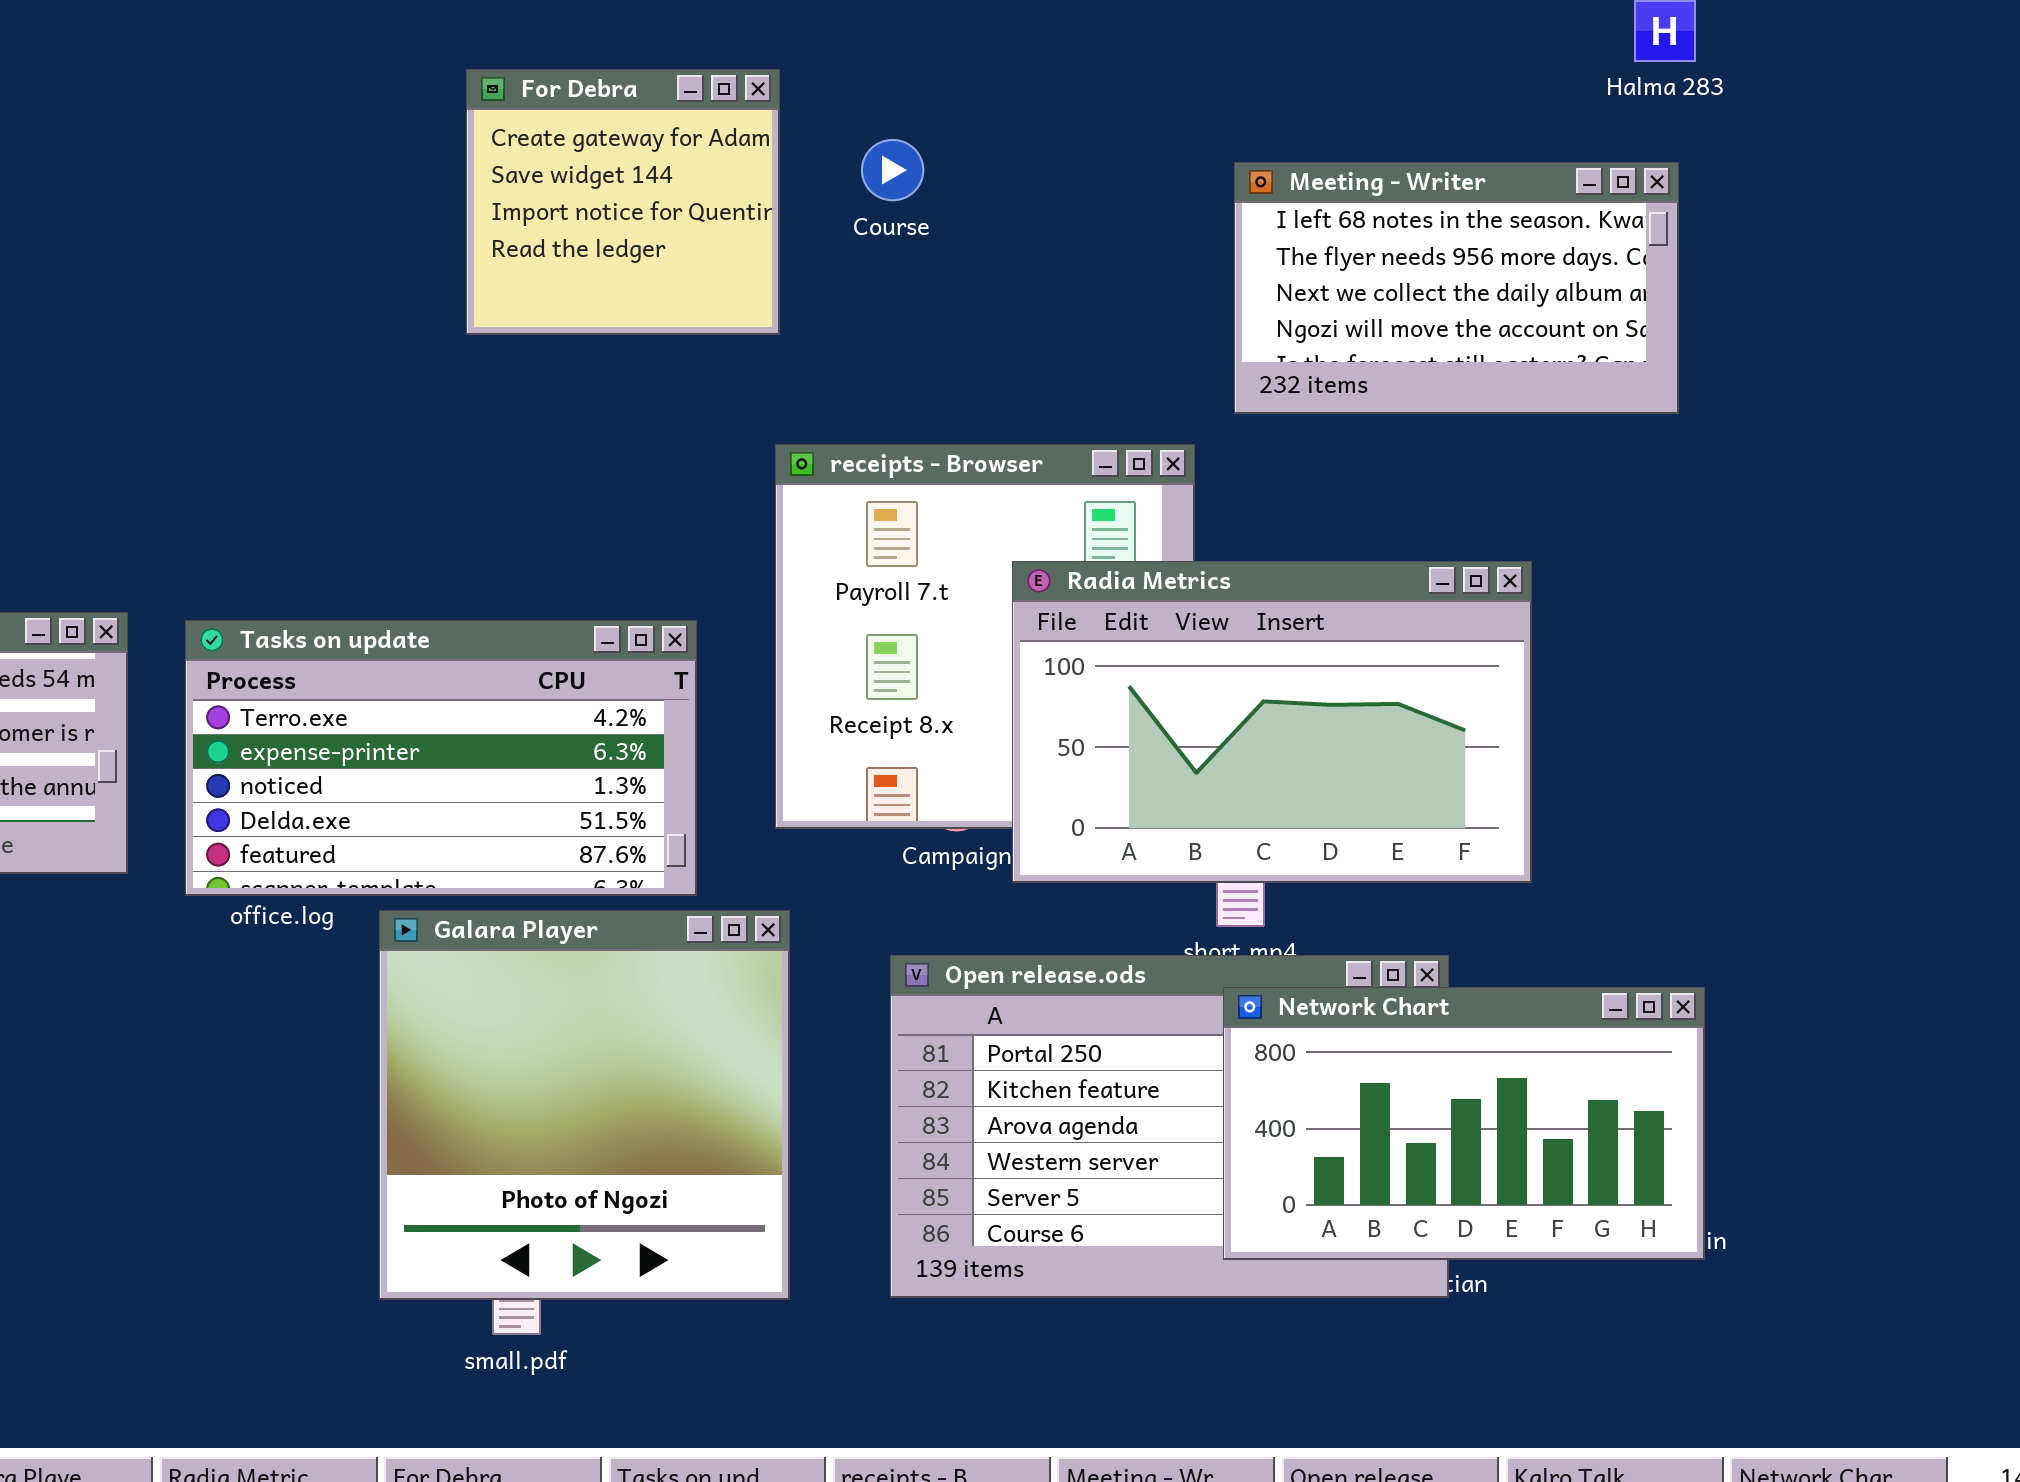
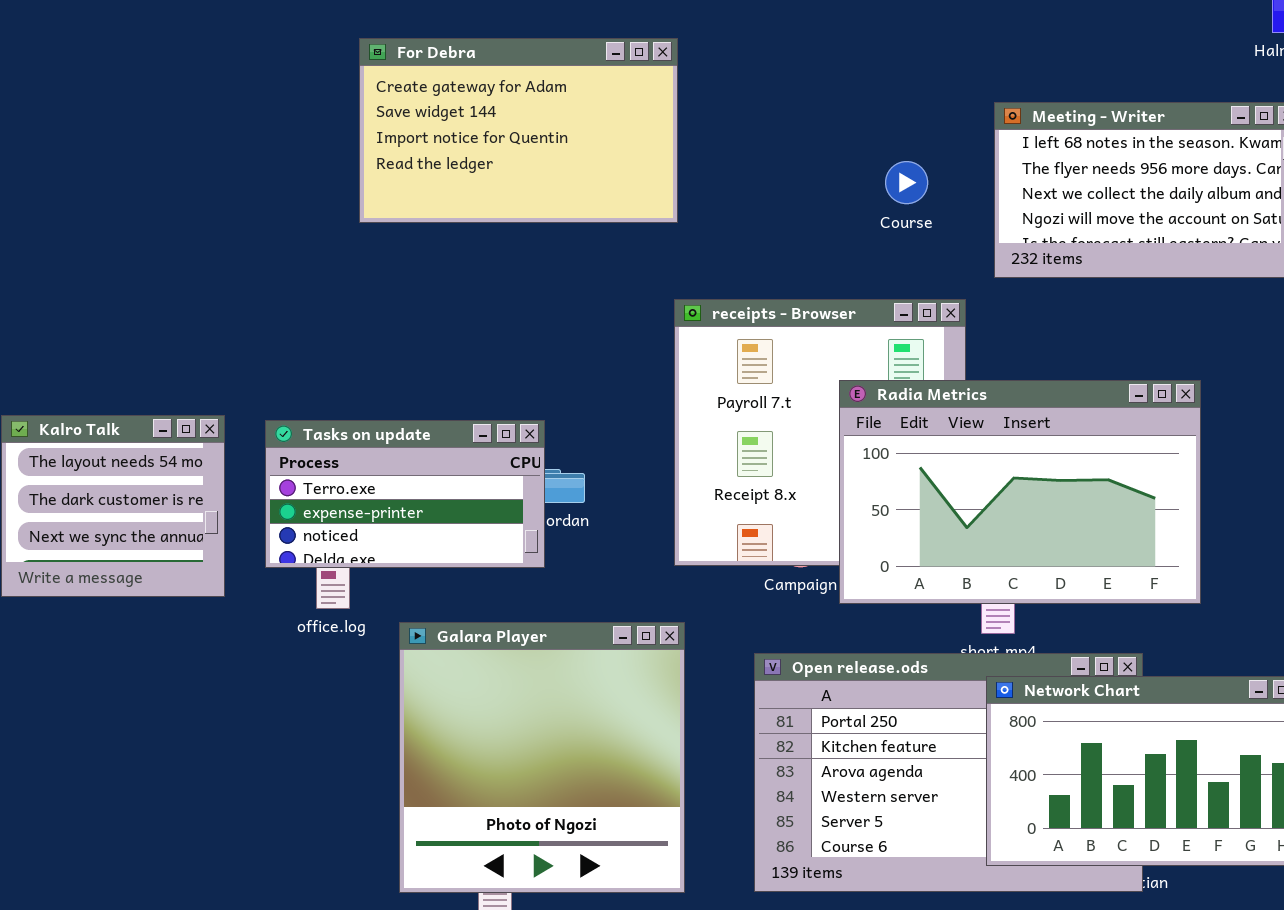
For Debra: [466,69,780,335] -> [359,38,678,223], resized
Course: [861,139,924,201] -> [885,161,928,204], moved
Tasks on update: [185,620,697,896] -> [265,420,545,568], resized

